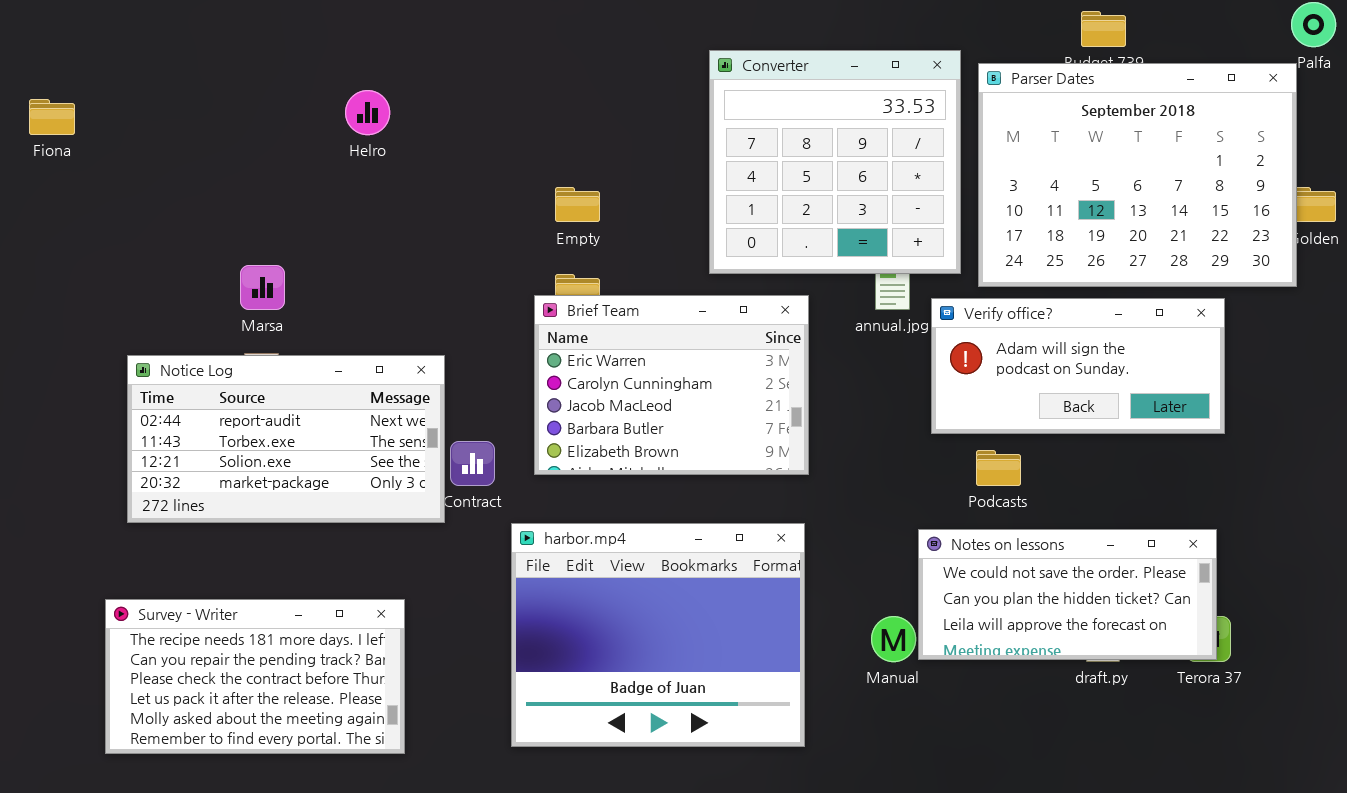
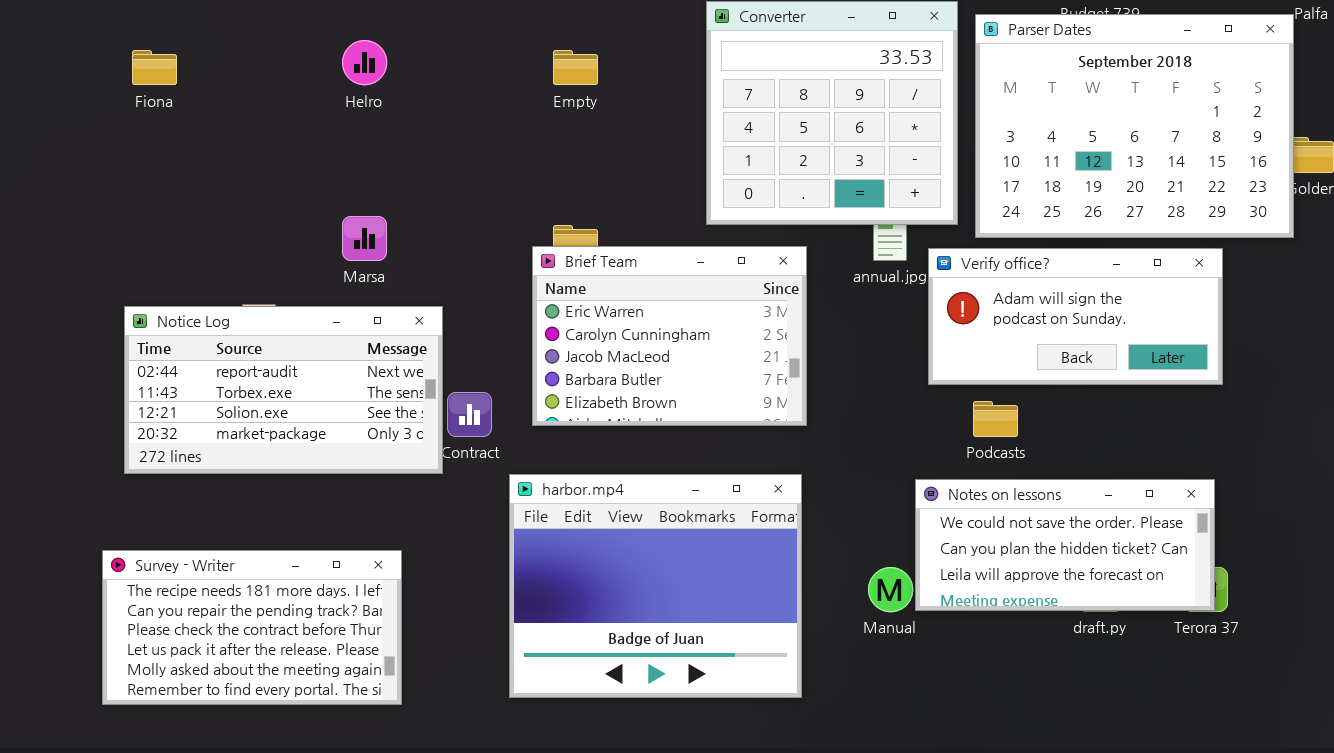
Fiona: [29,99,75,135] -> [132,50,177,85], moved
Empty: [555,187,600,222] -> [553,50,598,85], moved
Marsa: [240,265,285,310] -> [342,216,387,261], moved

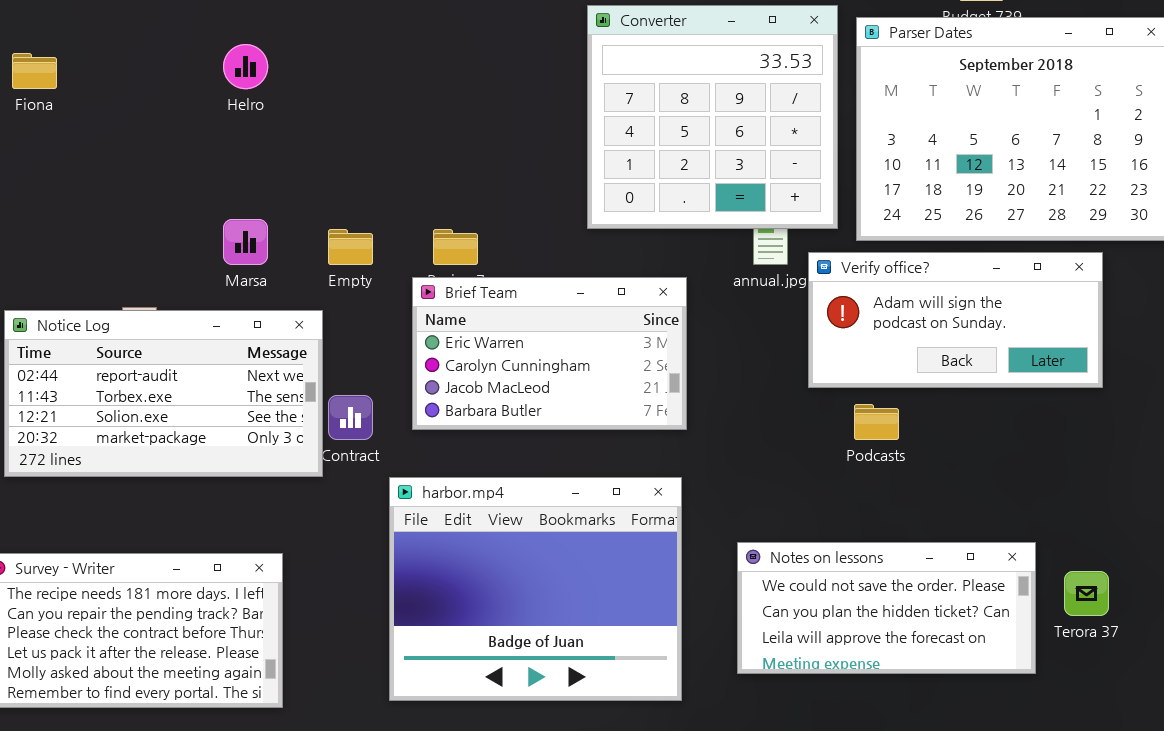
Empty: [553,50,598,85] -> [328,229,373,265], moved
Brief Team: [532,246,807,426] -> [412,277,687,430], resized
Notes on lessons: [915,479,1215,611] -> [737,542,1036,674], moved

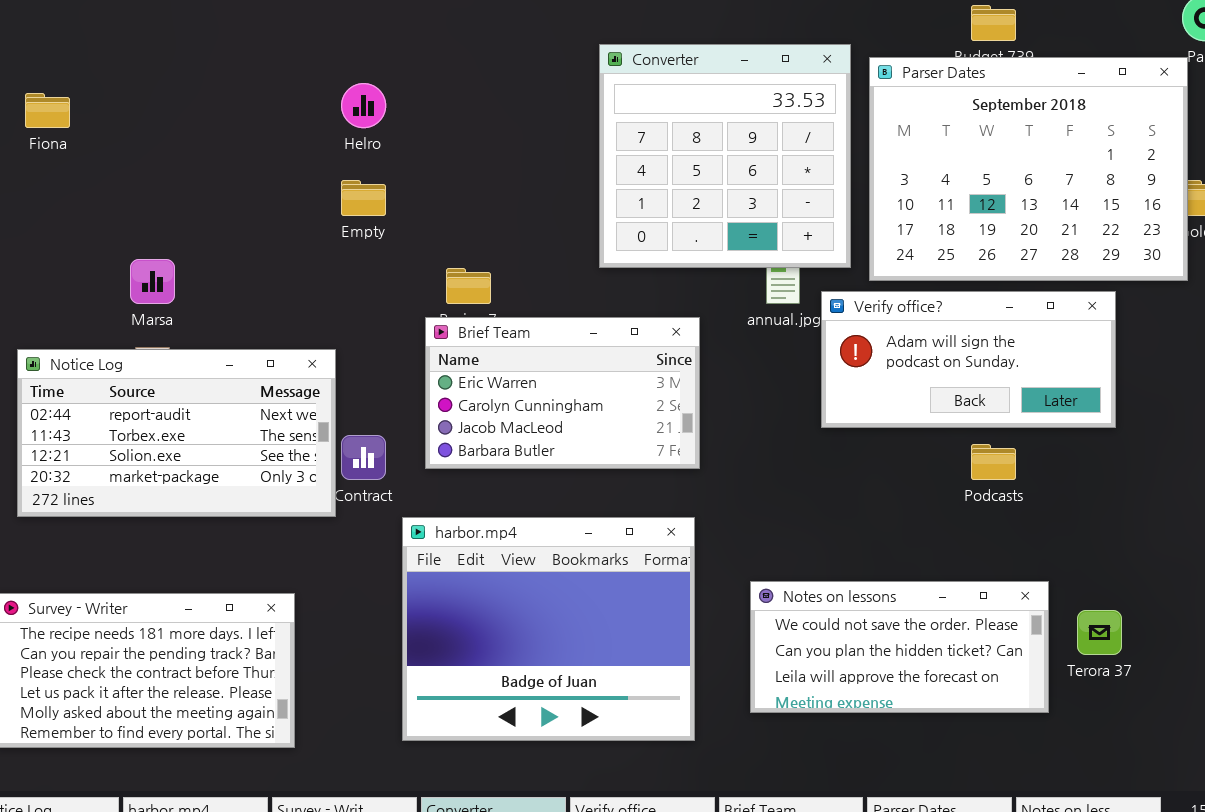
Helro: [223,44,268,89] -> [341,83,386,128], moved
Marsa: [223,219,268,265] -> [130,259,175,304], moved
Empty: [328,229,373,265] -> [341,180,386,216], moved
Podcasts: [854,404,899,440] -> [971,444,1016,480], moved

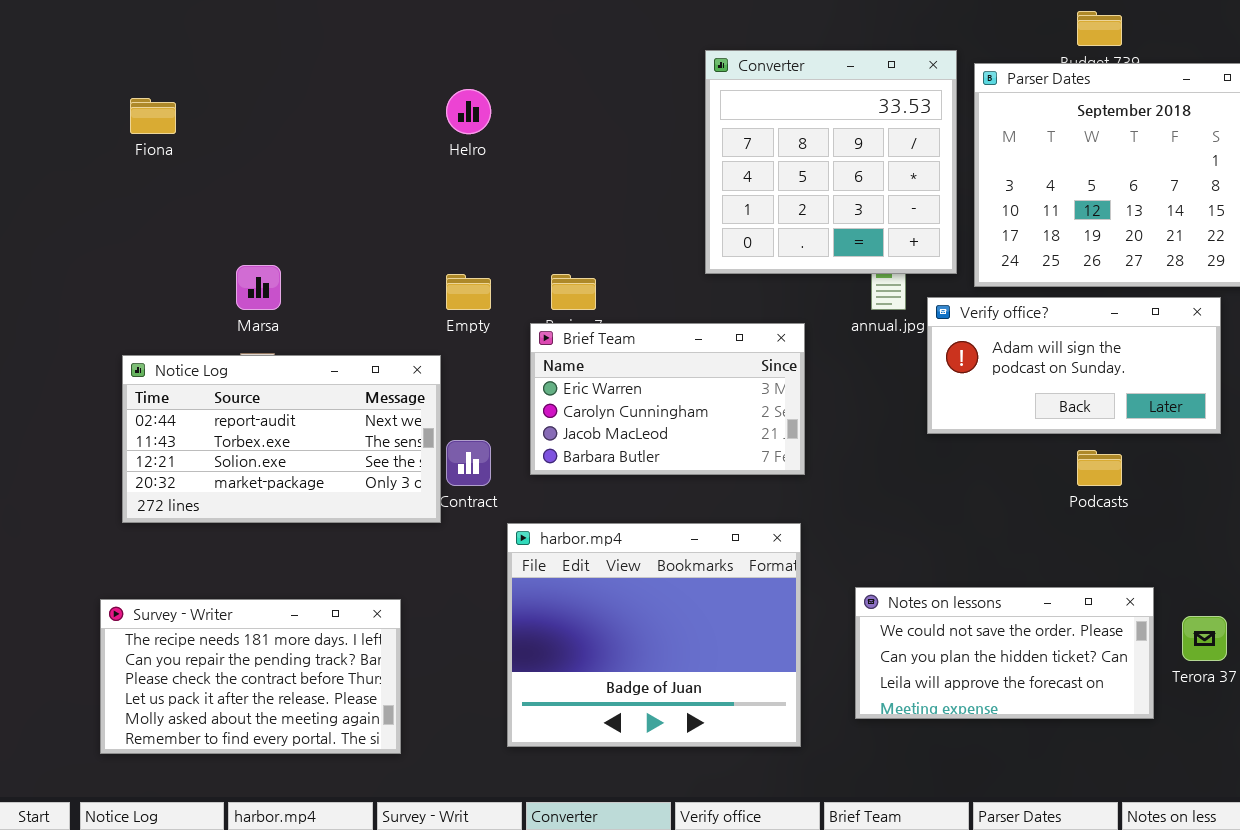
Empty: [341,180,386,216] -> [446,274,491,310], moved

